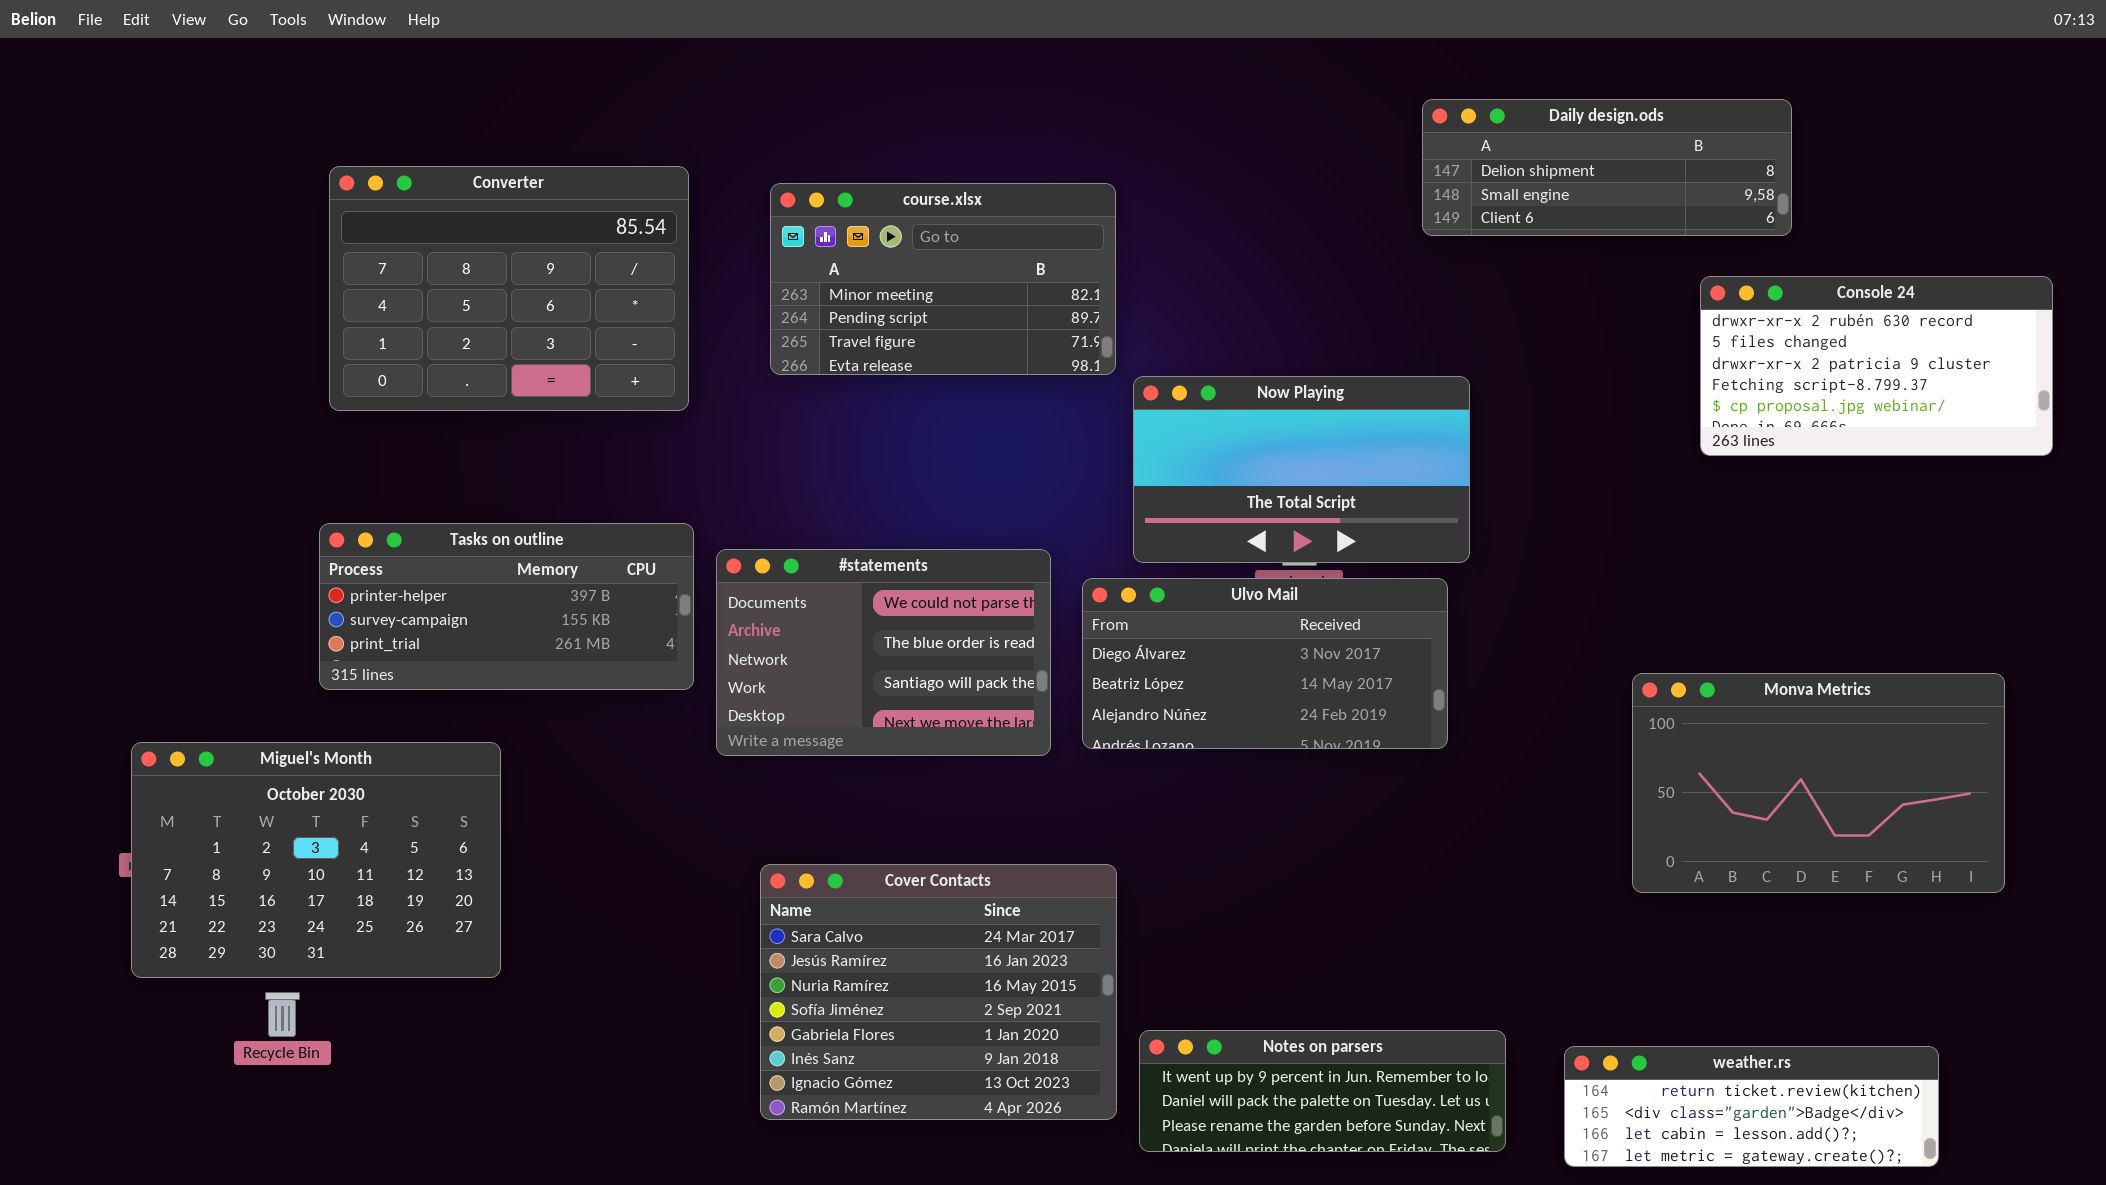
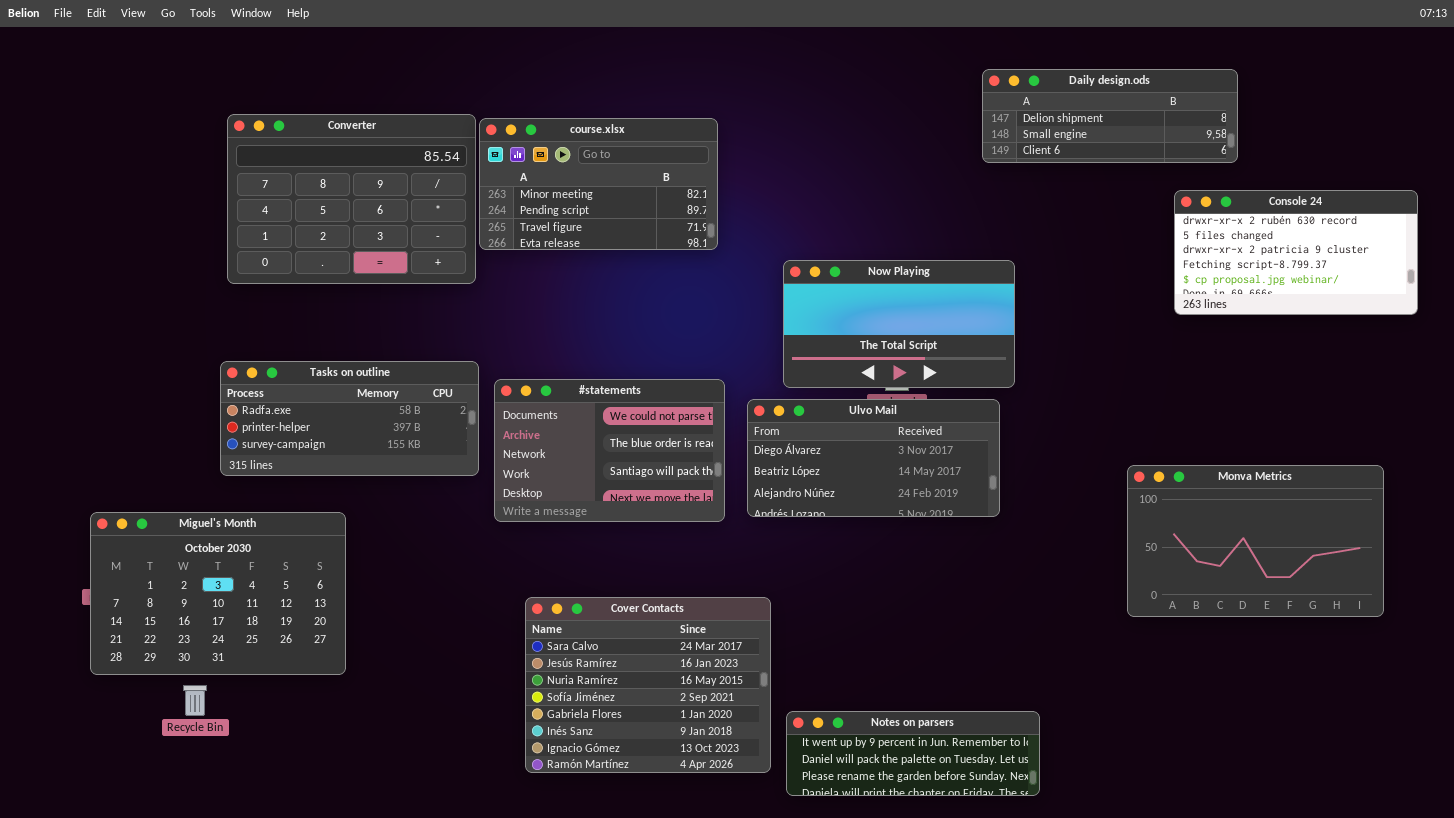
course.xlsx: [770,183,1116,375] -> [479,118,718,250], moved
Tasks on outline: [319,523,694,690] -> [220,361,479,476], scrolled up 1 row
weather.rs: [1564,1046,1939,1167] -> none, closed

